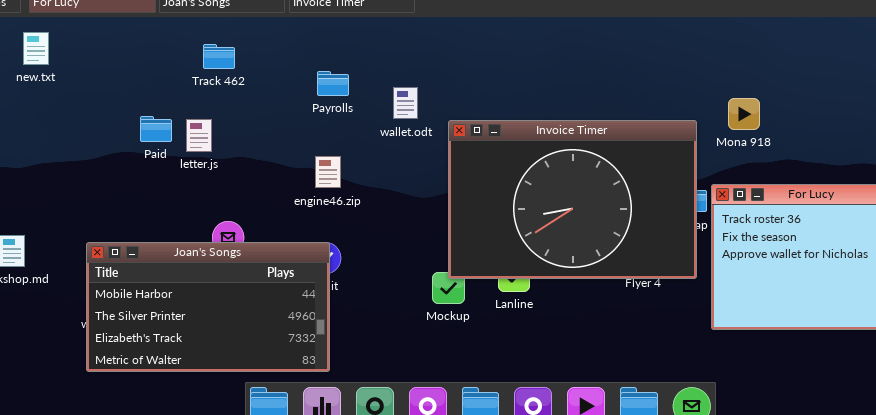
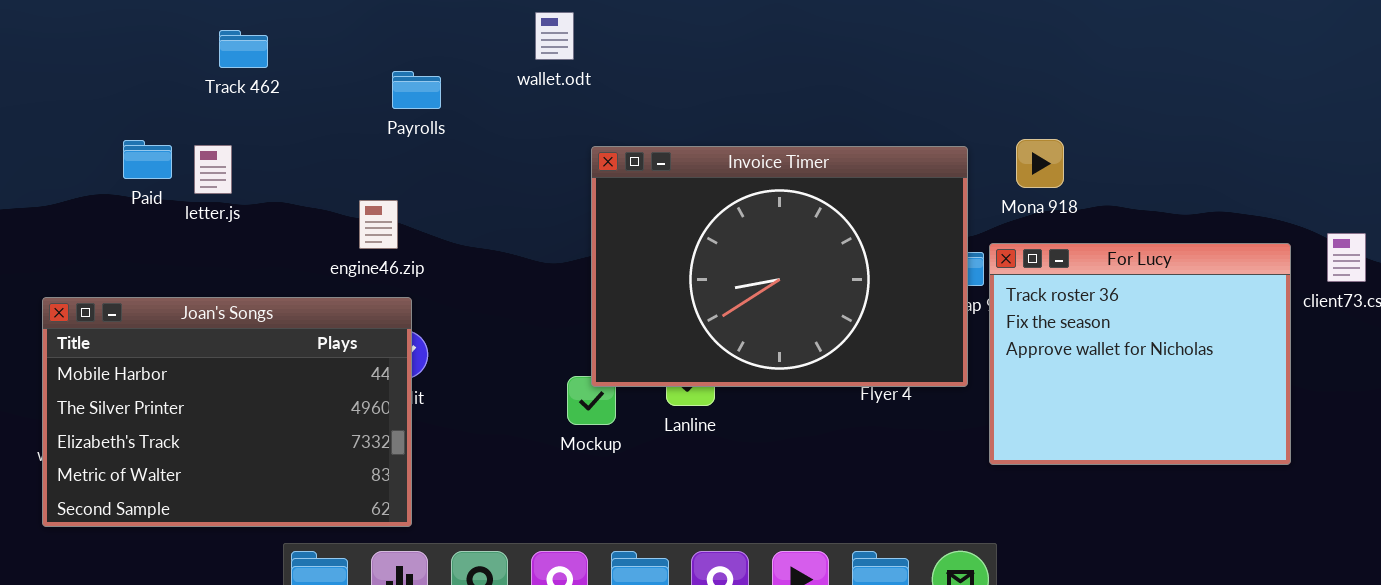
wallet.odt: [393,87,418,119] -> [535,12,574,60], moved
Mona 918: [728,98,760,130] -> [1016,139,1064,188], moved
engine46.zip: [315,156,341,188] -> [359,200,398,249], moved
Joan's Songs: [86,242,330,372] -> [42,297,412,527], resized

